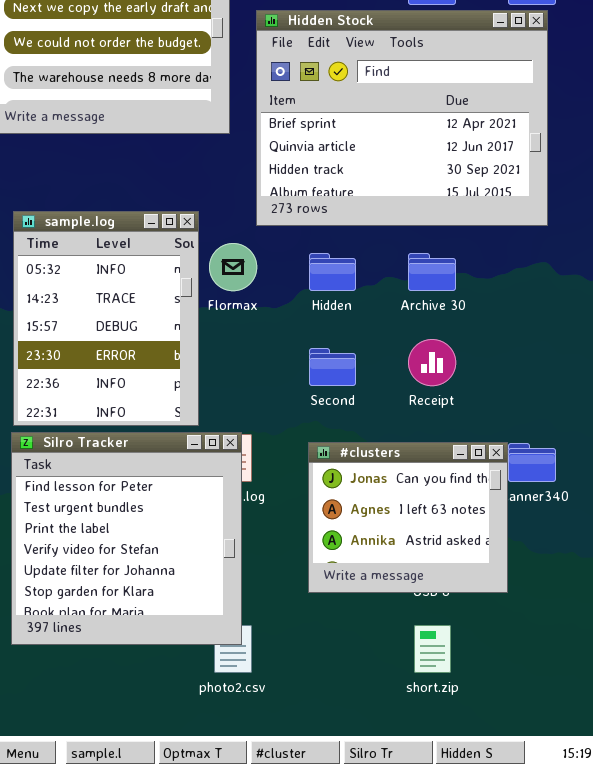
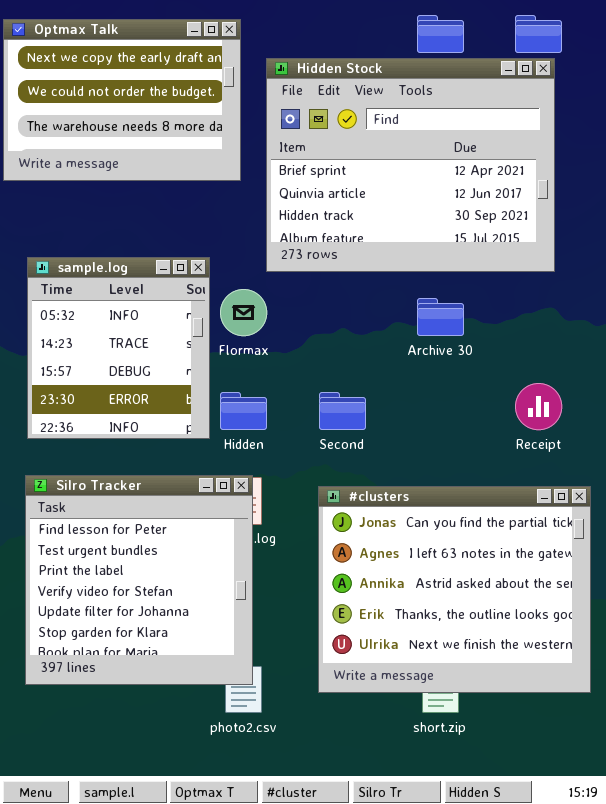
sample.log: [13,211,199,426] -> [27,257,210,439], resized
Hidden: [309,253,356,291] -> [220,392,267,430], moved
Receipt: [408,339,456,386] -> [515,383,562,430], moved
#clusters: [308,442,508,593] -> [318,486,591,693], resized

